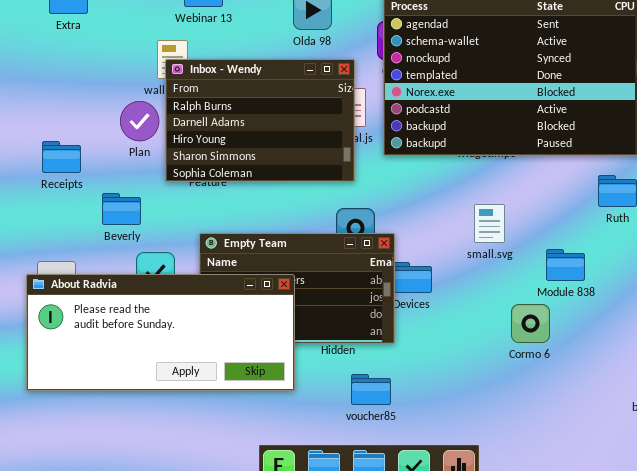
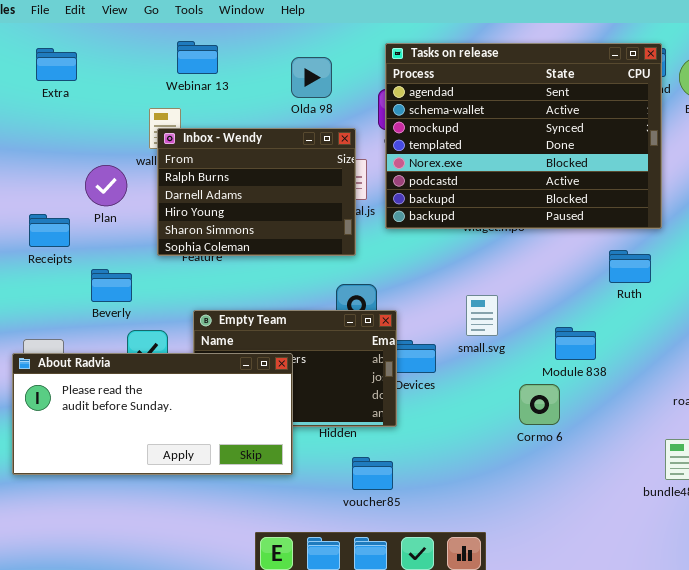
Plan: [120,101,159,141] -> [85,165,127,206], moved
small.svg: [474,204,505,243] -> [466,295,498,336], moved

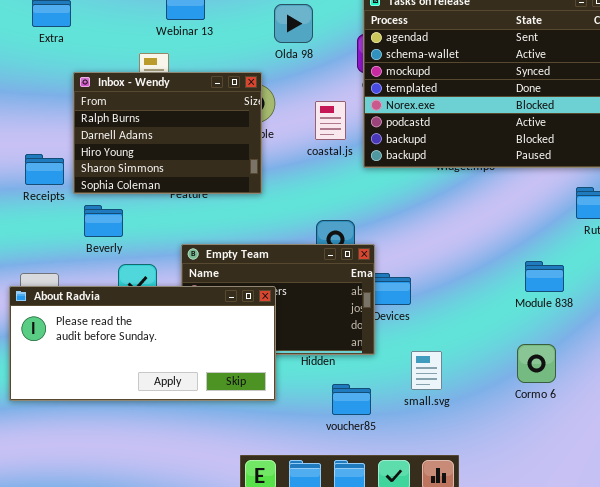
Inbox - Wendy: [157,128,356,256] -> [73,72,262,194], moved
small.svg: [466,295,498,336] -> [411,351,442,390], moved
Cormo 6: [519,384,560,425] -> [517,344,556,383], moved

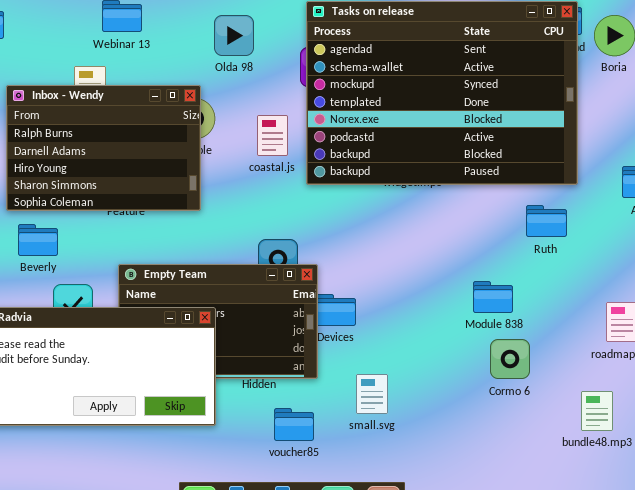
Cormo 6: [517,344,556,383] -> [490,339,530,379], moved

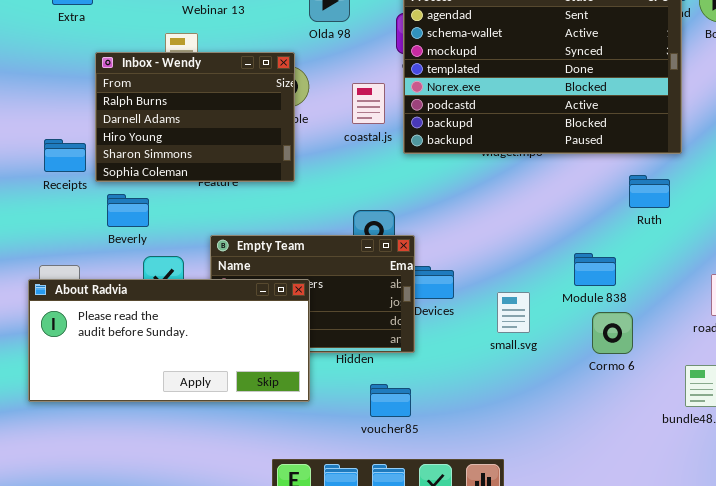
small.svg: [356,374,388,414] -> [497,292,530,333], moved

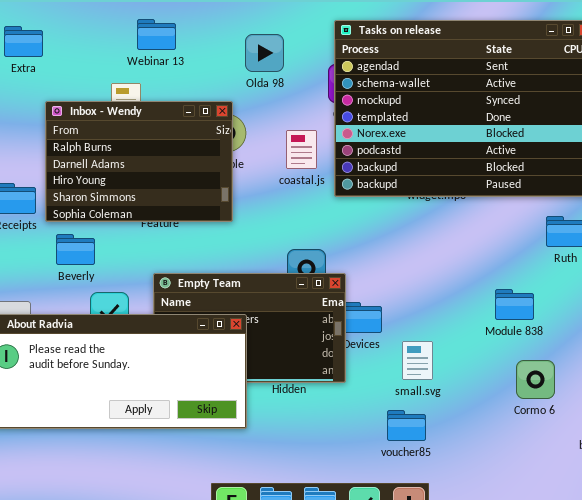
small.svg: [497,292,530,333] -> [402,341,433,380], moved
Cormo 6: [592,312,633,354] -> [516,360,555,399], moved
voucher85: [370,384,411,417] -> [387,410,426,441], moved

